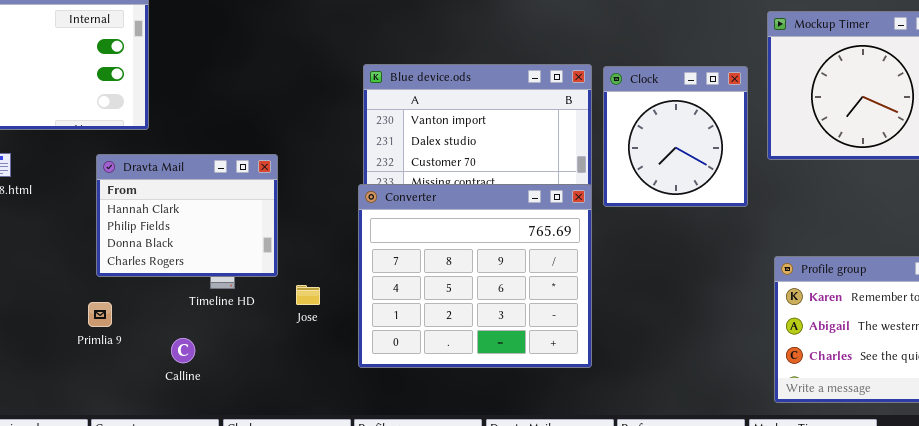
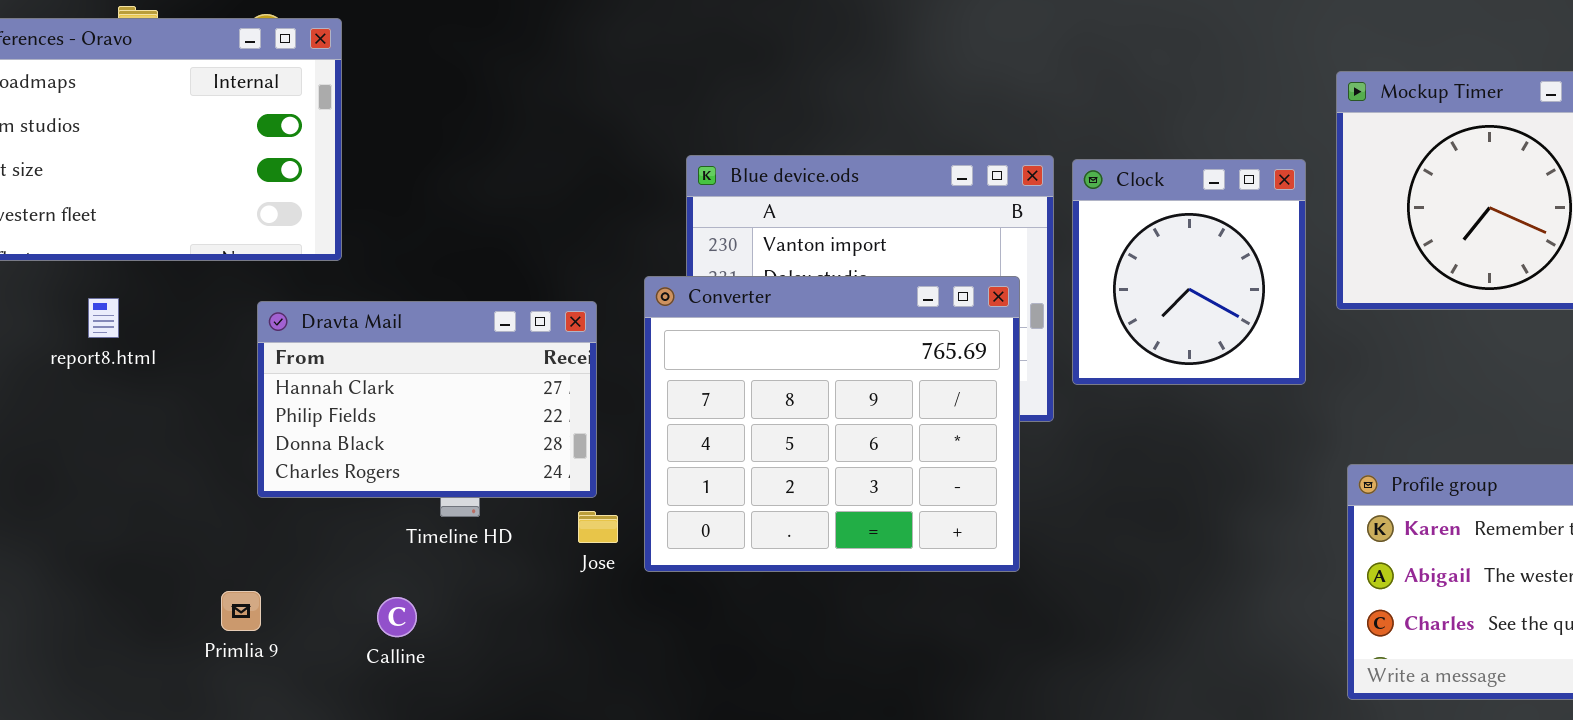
Dravta Mail: [96,154,278,277] -> [257,301,597,498], resized
Converter: [358,184,592,368] -> [644,276,1020,572], moved
Primlia 9: [88,302,112,327] -> [221,591,261,631], moved

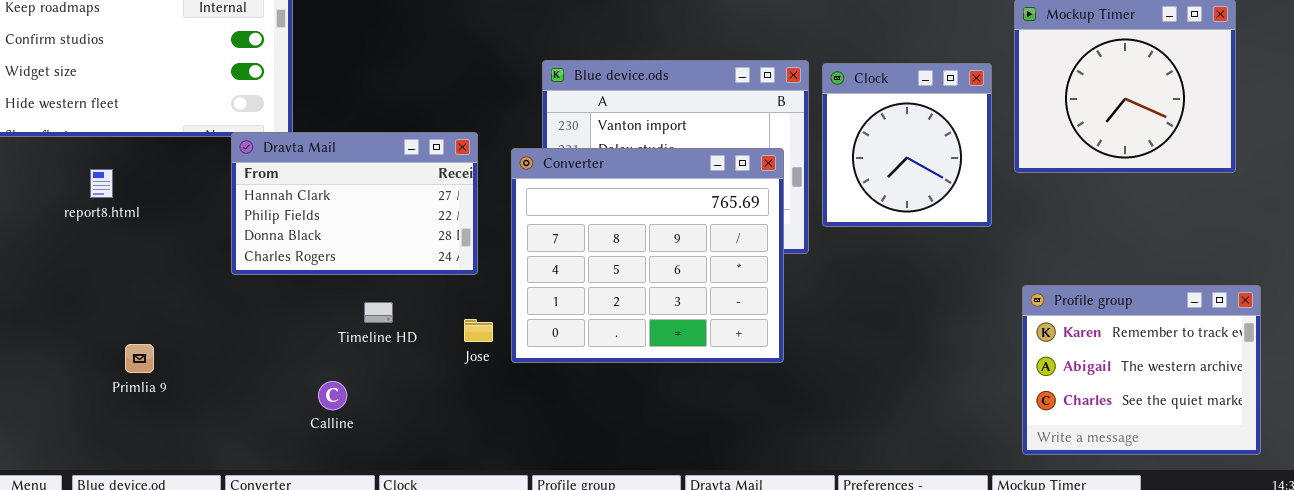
report8.html: [88,298,119,338] -> [90,169,113,198], moved
Dravta Mail: [257,301,597,498] -> [231,132,478,275], moved
Primlia 9: [221,591,261,631] -> [125,344,154,373], moved

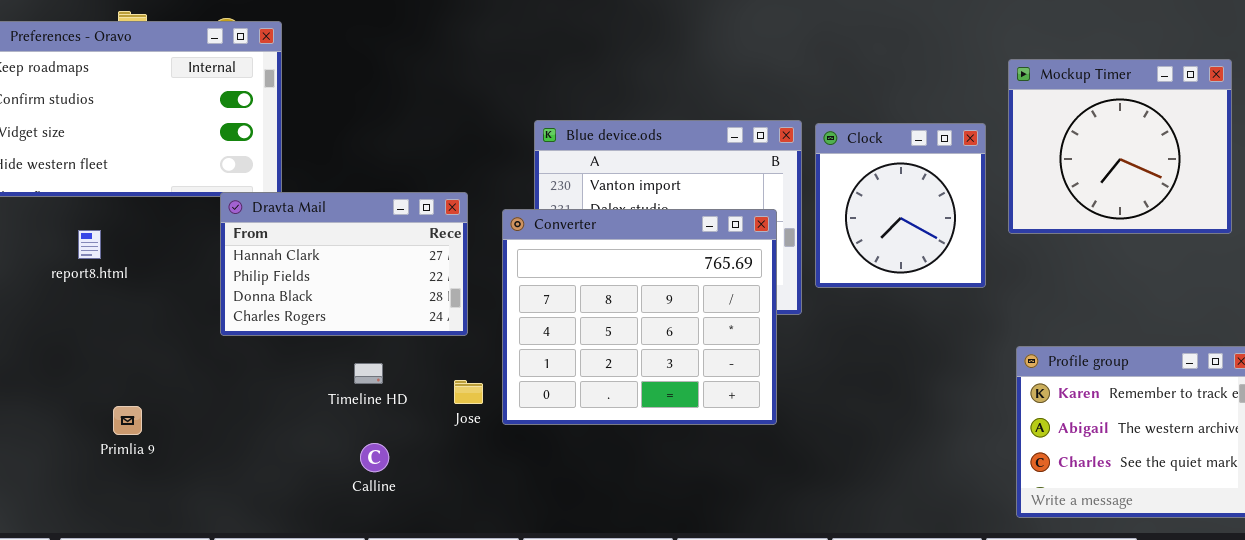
Calline: [318,381,347,410] -> [360,443,389,472], moved

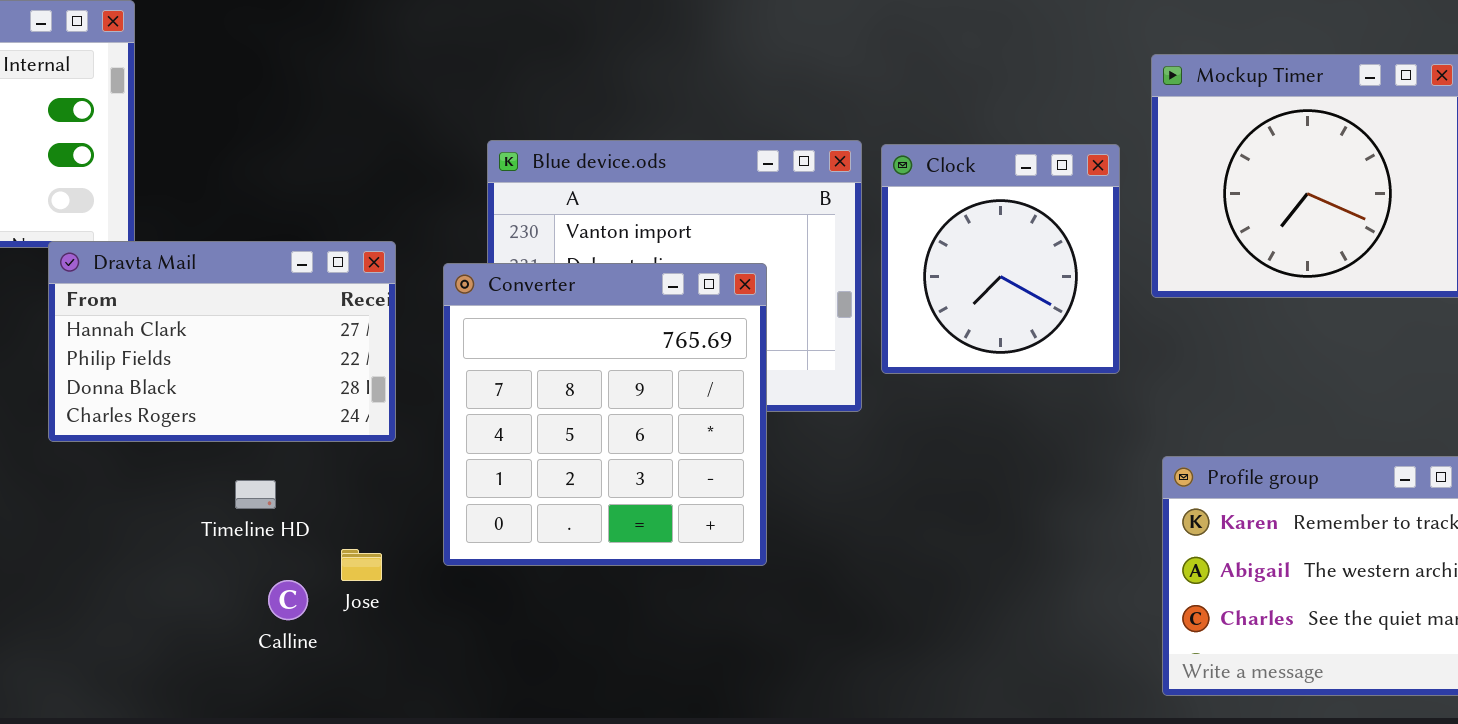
Converter: [502,209,777,425] -> [443,263,767,566], resized
Jose: [454,380,483,404] -> [341,549,382,581], moved
Calline: [360,443,389,472] -> [268,580,308,620], moved

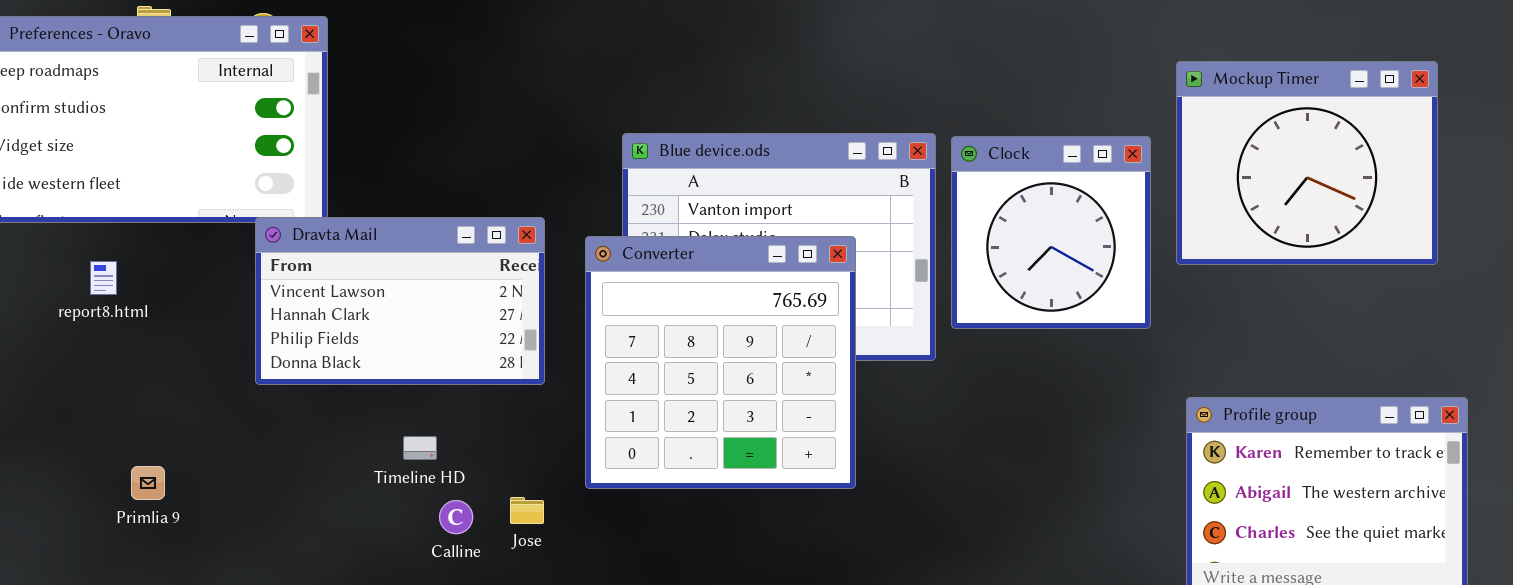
Dravta Mail: [48,241,396,442] -> [255,217,545,385], scrolled up 1 row
Timeline HD: [235,480,276,509] -> [403,436,437,460], moved
Jose: [341,549,382,581] -> [510,497,544,524], moved

